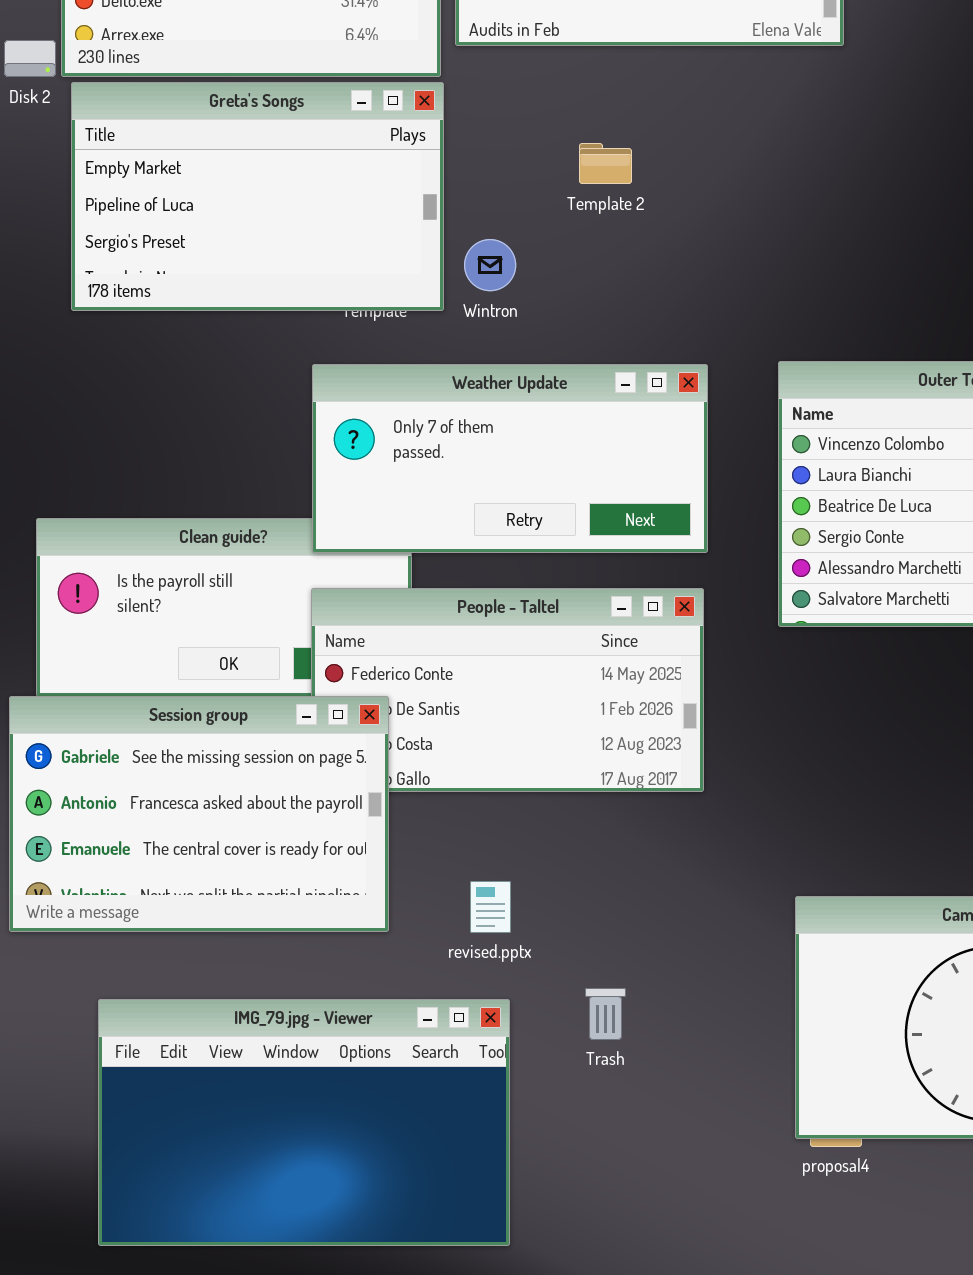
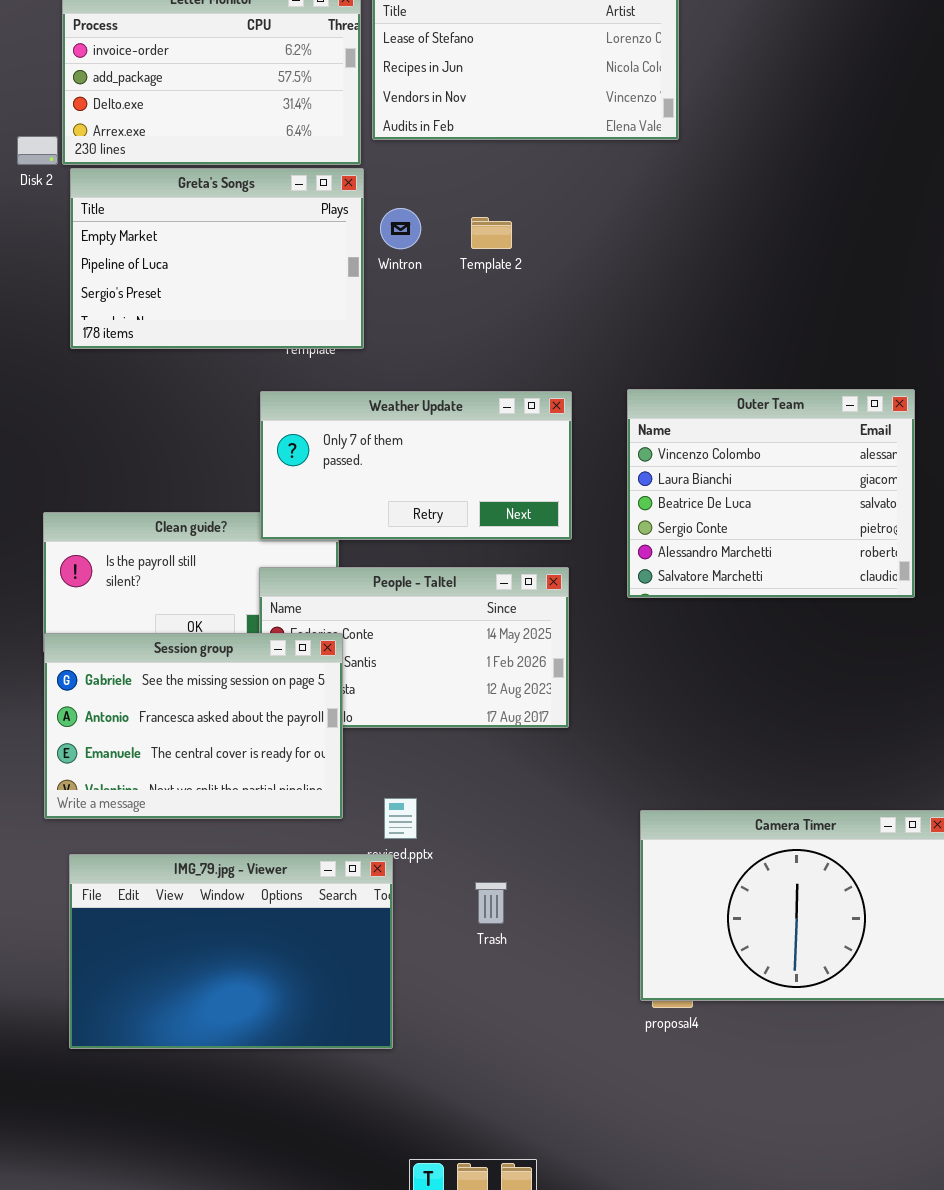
Wintron: [464,239,516,291] -> [380,208,421,249], moved
Session group: [9,696,389,932] -> [44,633,343,819], moved
IMG_79.jpg - Viewer: [98,999,510,1246] -> [69,854,393,1049], moved

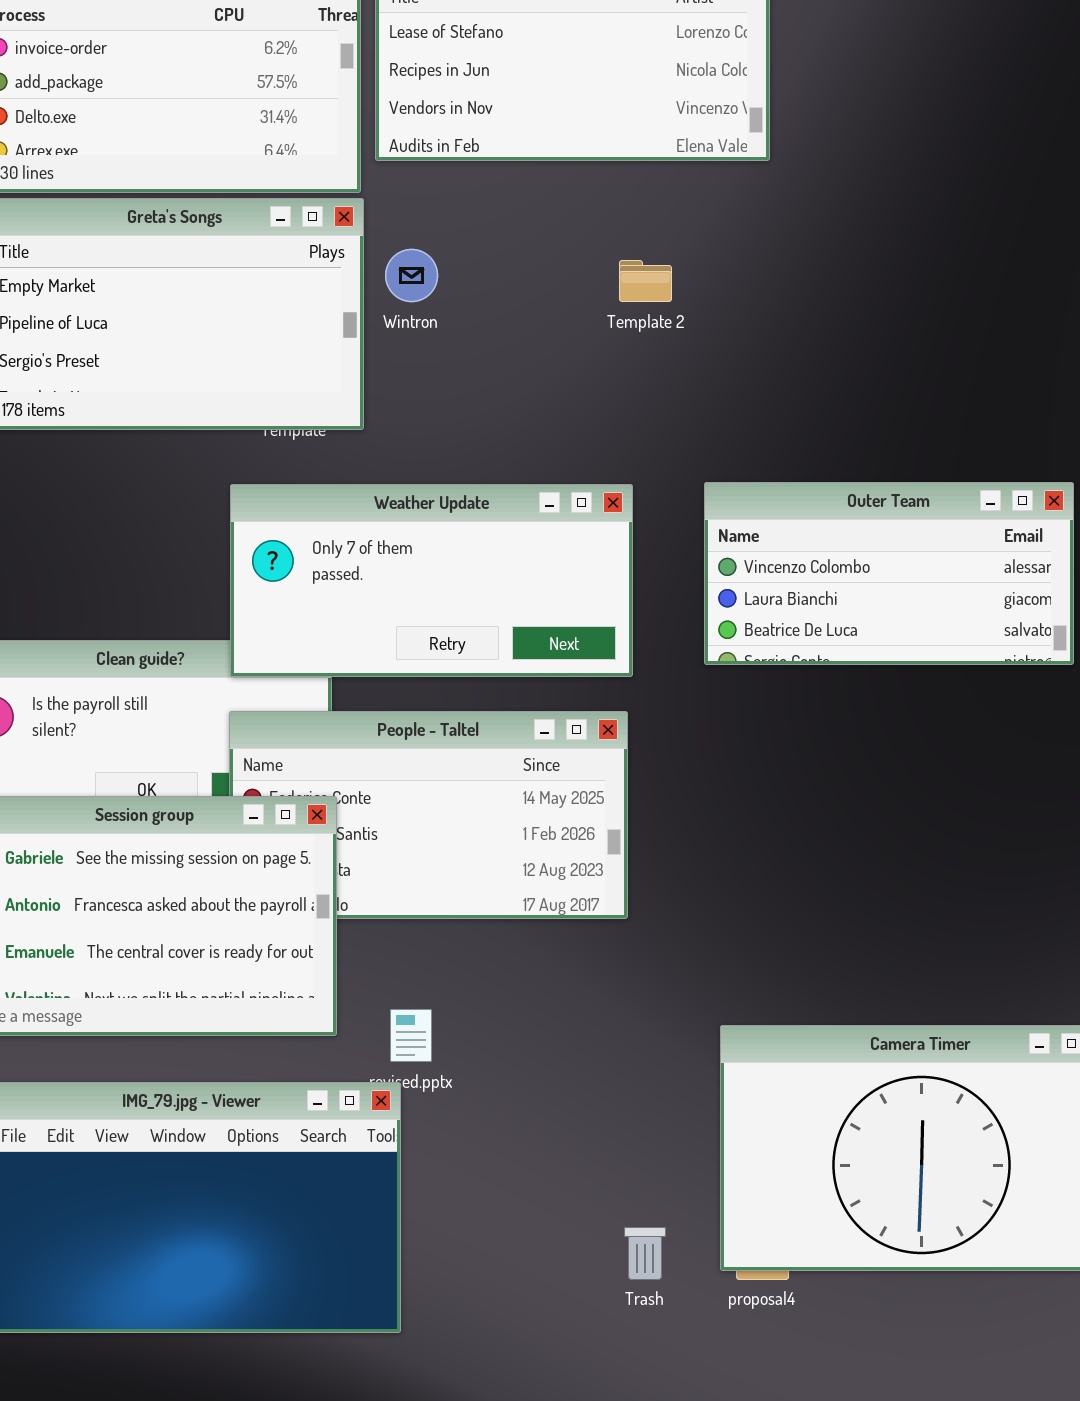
Template 2: [471,217,512,249] -> [619,260,672,302], moved
Outer Team: [627,389,915,598] -> [704,482,1074,665], resized
Trash: [475,882,507,924] -> [624,1227,666,1280], moved

